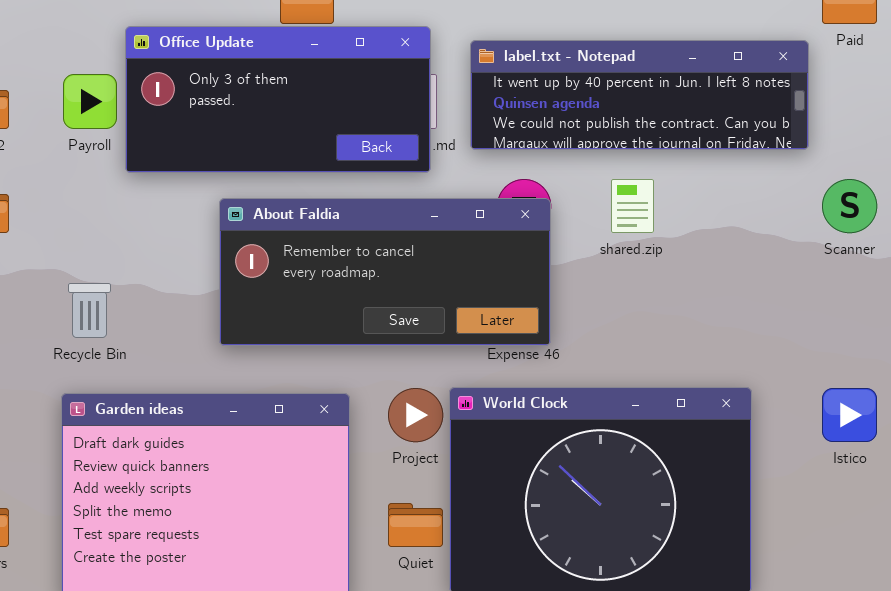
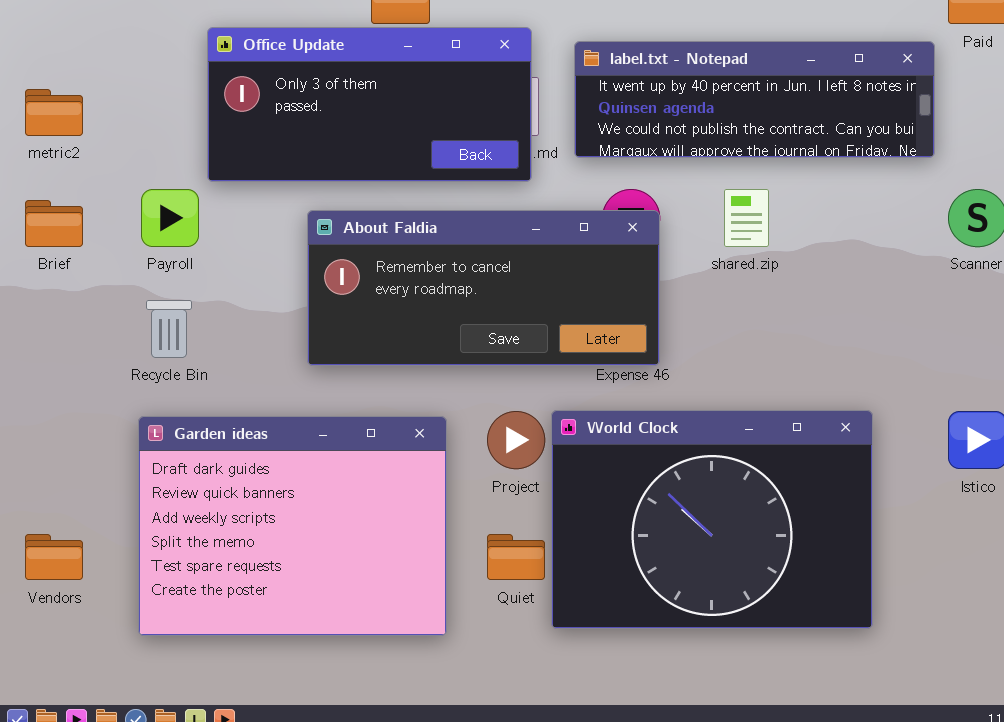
Payroll: [63,74,117,129] -> [141,189,199,247], moved

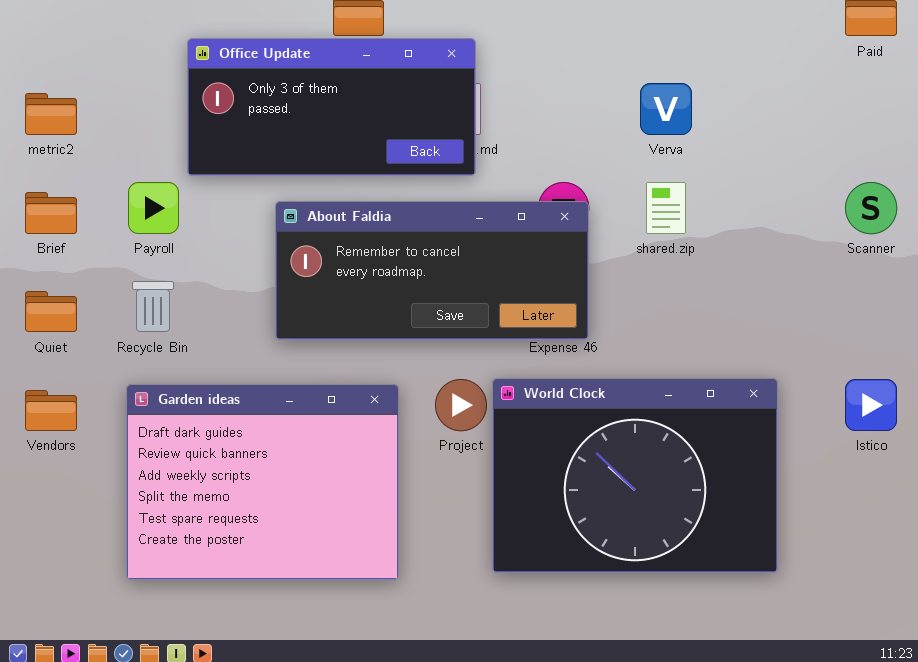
label.txt - Notepad: [574,41,935,158] -> none, closed
Vendors: [25,534,83,580] -> [25,390,77,431], moved
Quiet: [487,534,545,580] -> [25,291,77,332], moved

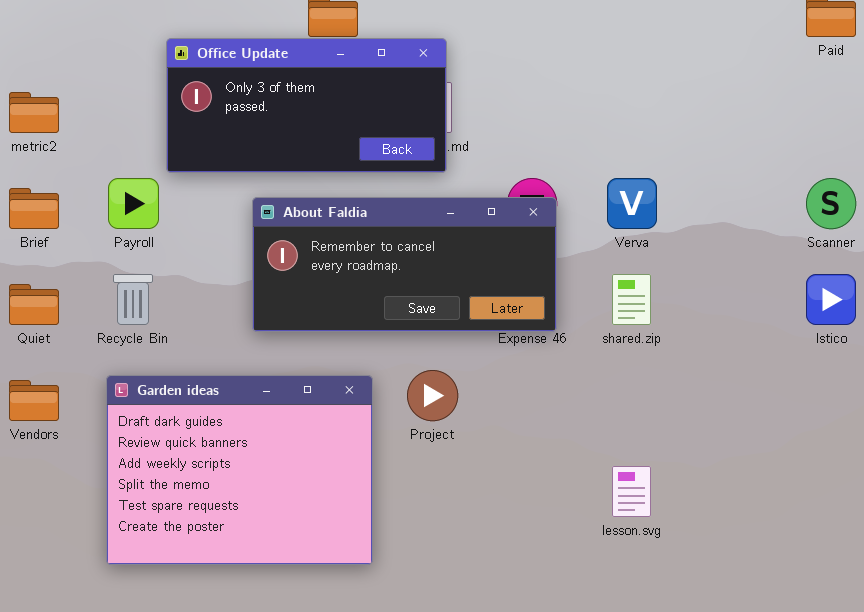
Verva: [640,83,692,135] -> [607,178,657,229], moved
shared.zip: [646,182,686,234] -> [612,274,651,325], moved
World Clock: [492,378,778,573] -> none, closed
Istico: [845,379,897,431] -> [806,274,856,325], moved

